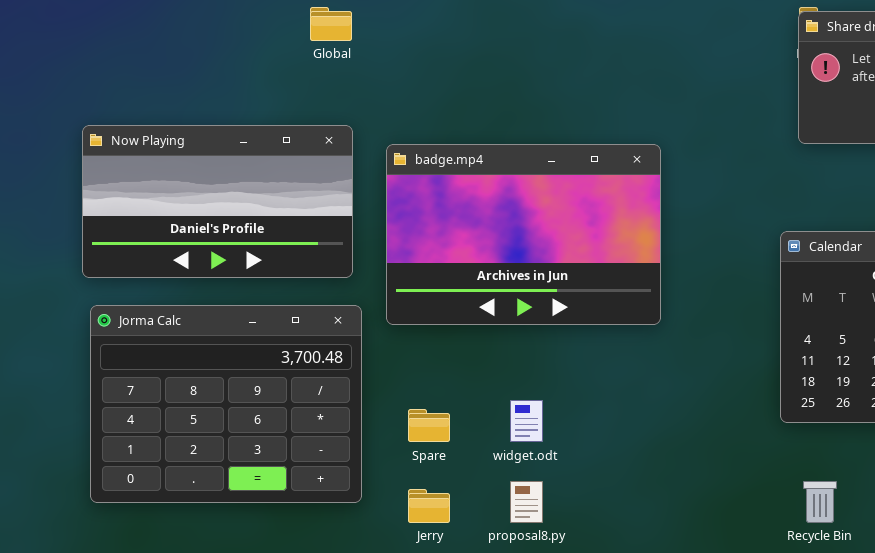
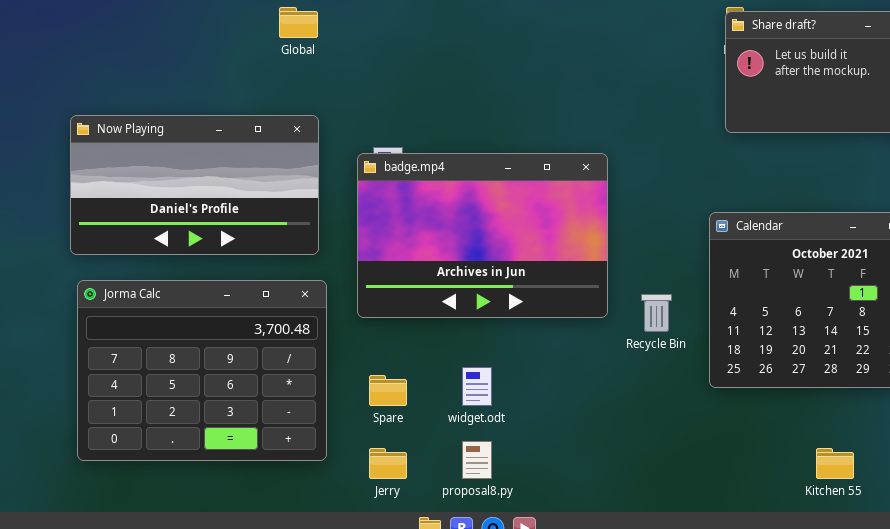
badge.mp4: [386,144,661,325] -> [357,153,608,318], moved
Recycle Bin: [803,481,837,523] -> [641,294,672,332], moved

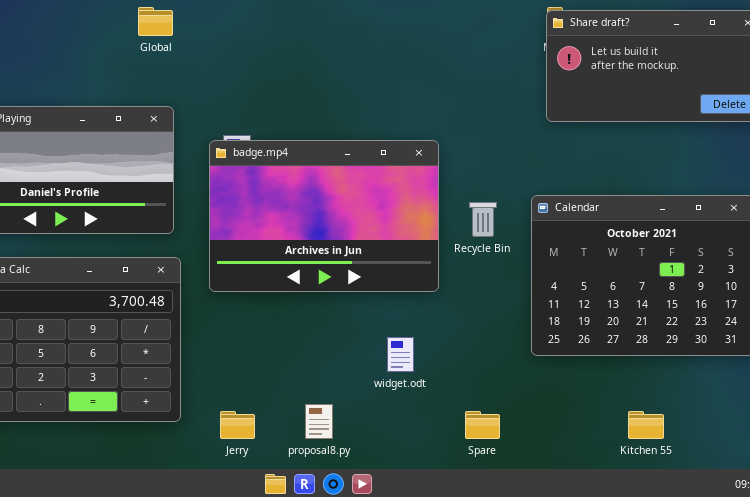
Recycle Bin: [641,294,672,332] -> [469,202,497,237], moved
widget.odt: [462,367,492,406] -> [387,337,414,372], moved
Spare: [369,375,407,406] -> [465,411,500,439], moved

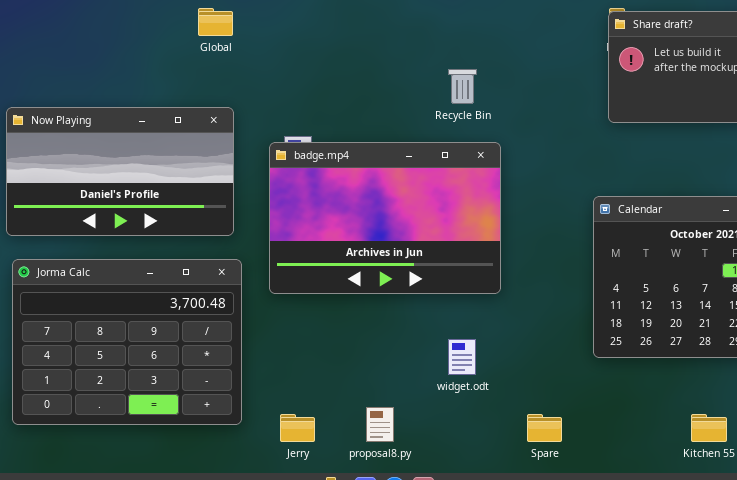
Recycle Bin: [469,202,497,237] -> [448,69,477,104], moved

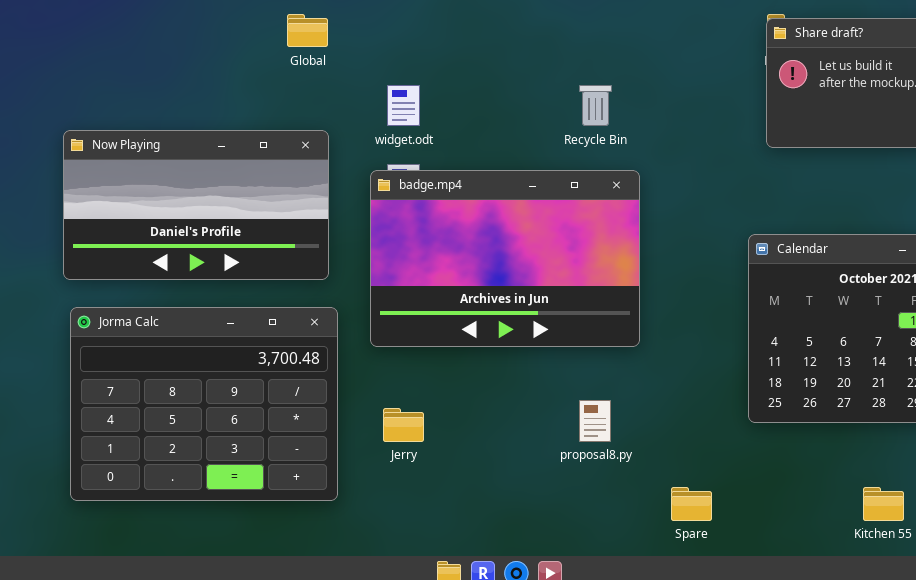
widget.odt: [448,339,476,375] -> [387,85,420,126], moved
proposal8.py: [366,407,394,442] -> [579,400,611,442], moved
Jerry: [280,414,315,442] -> [383,408,424,442], moved

